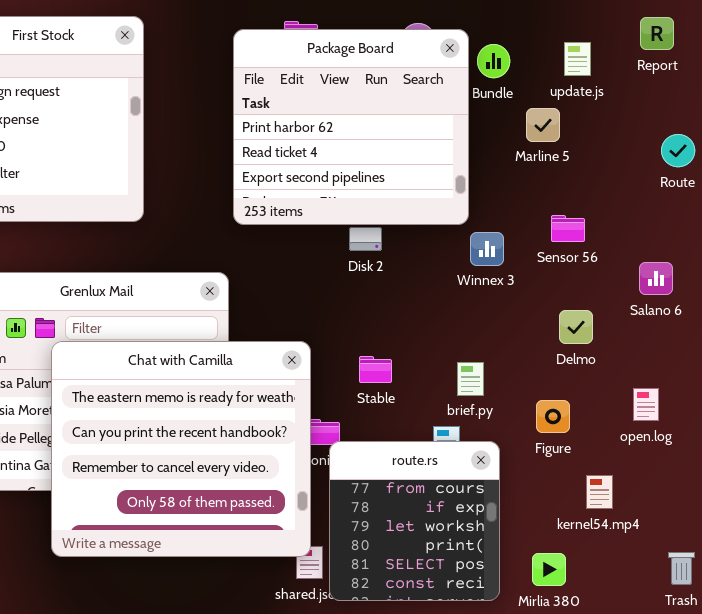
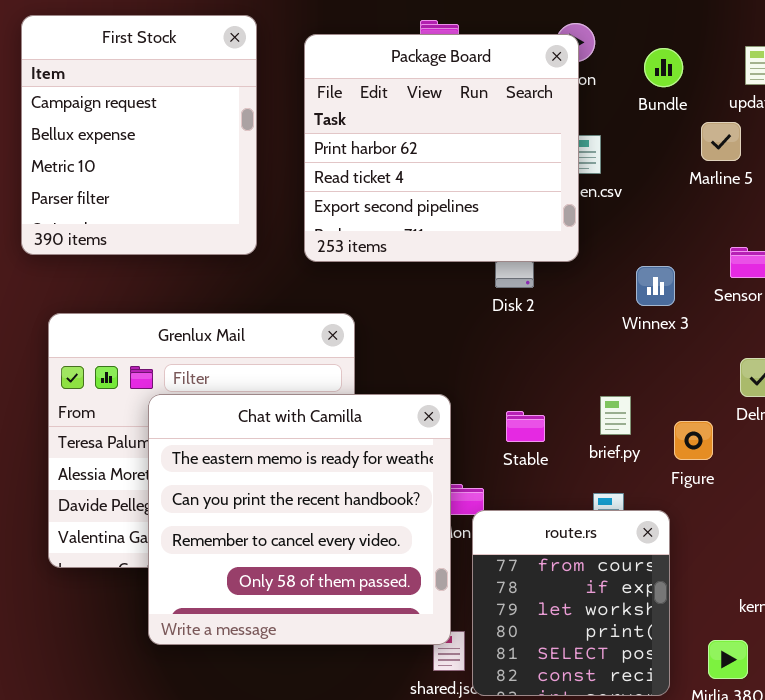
Package Board: [233,29,469,225] -> [304,34,579,262], moved
brief.py: [457,362,484,396] -> [600,396,631,435], moved
Figure: [536,400,570,433] -> [674,421,713,460], moved

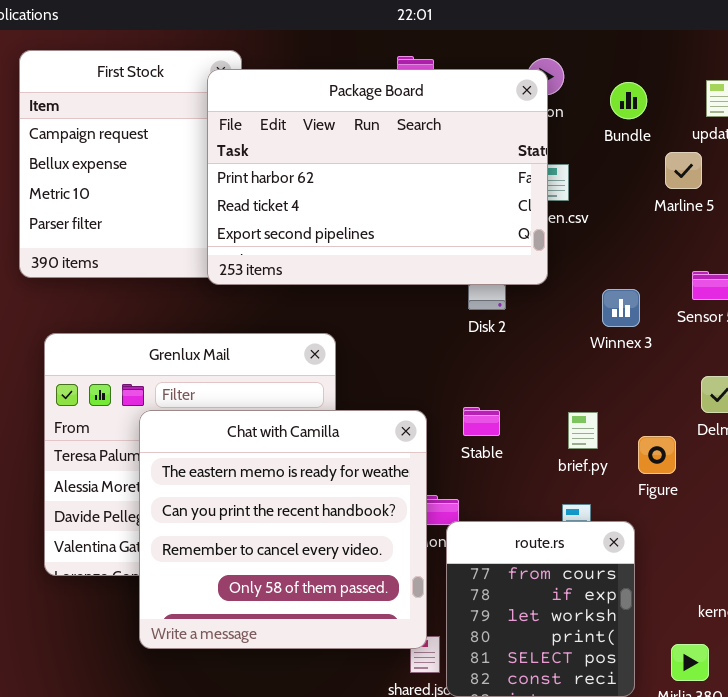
Package Board: [304,34,579,262] -> [207,69,548,285], resized
Stable: [506,411,545,442] -> [463,407,500,436], moved

